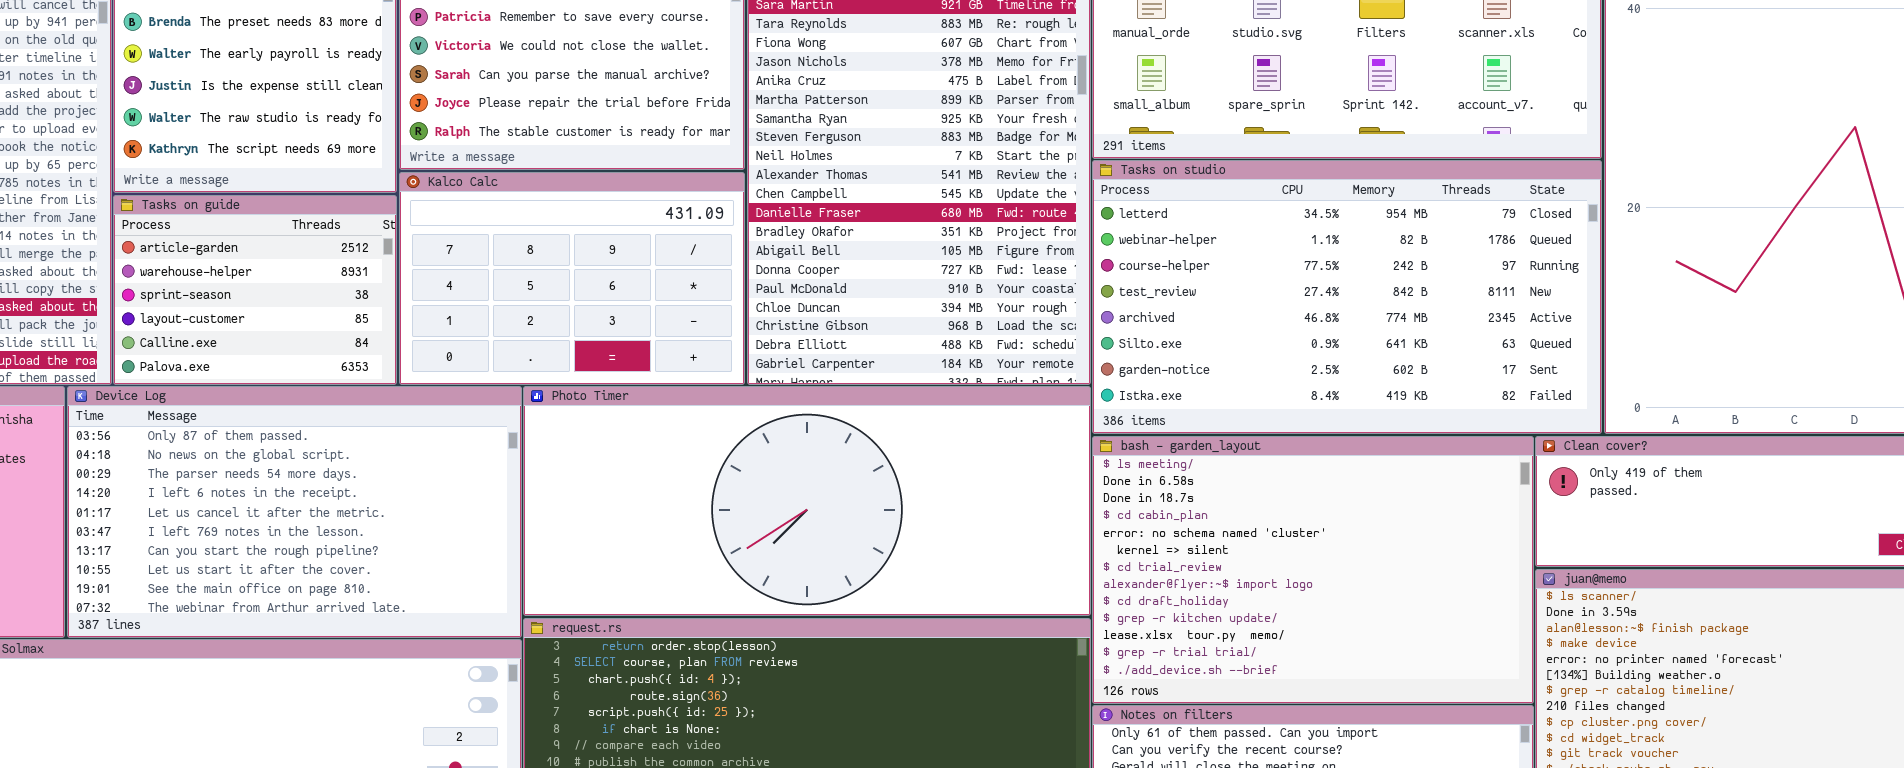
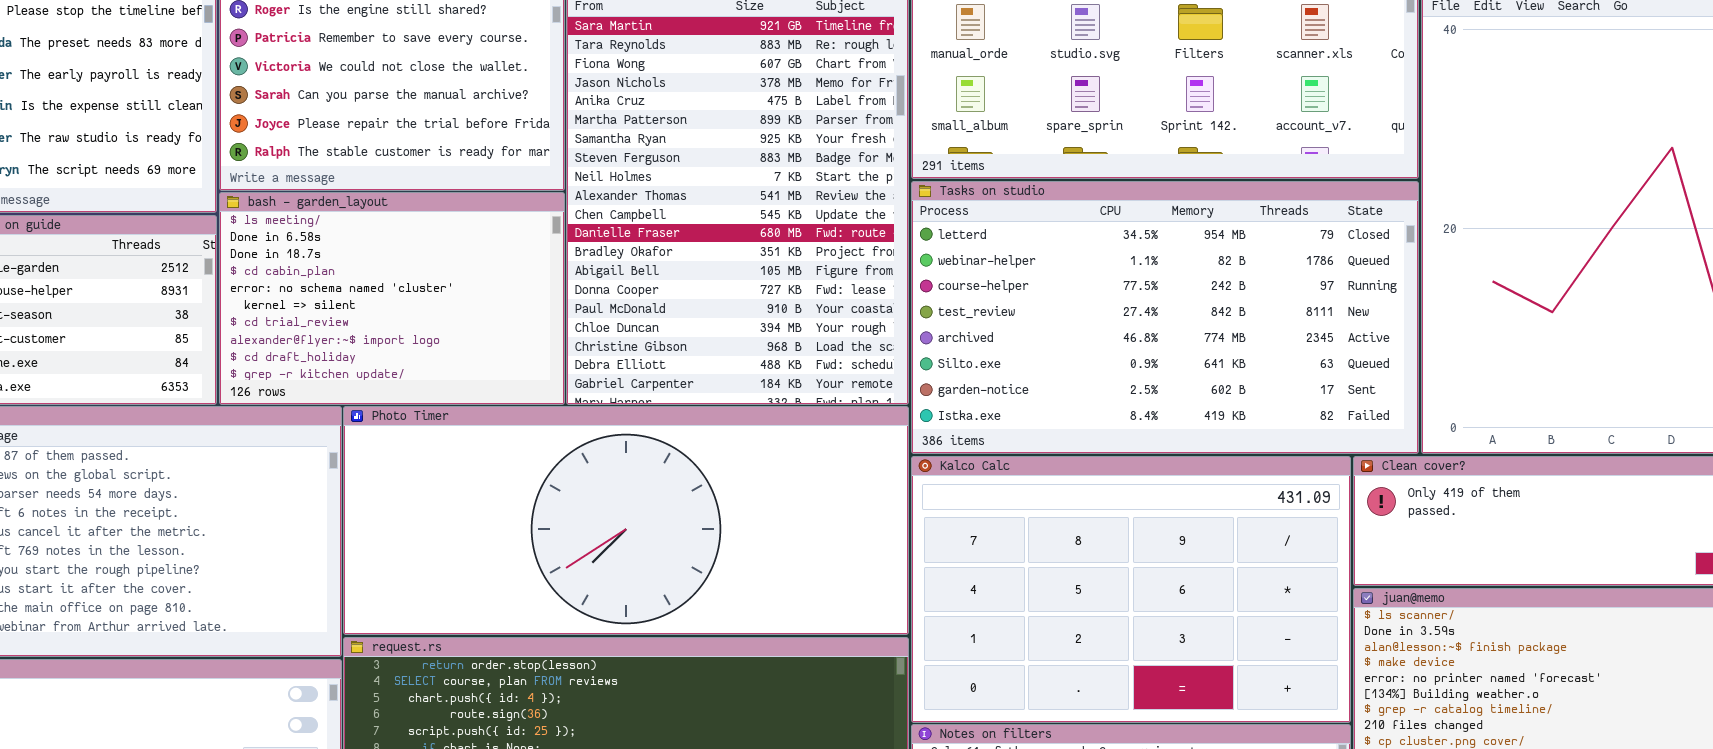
Kalco Calc: [399,172,745,385] -> [911,456,1351,723], moved, resized
bash - garden_layout: [1092,436,1534,704] -> [219,192,565,405], moved, resized

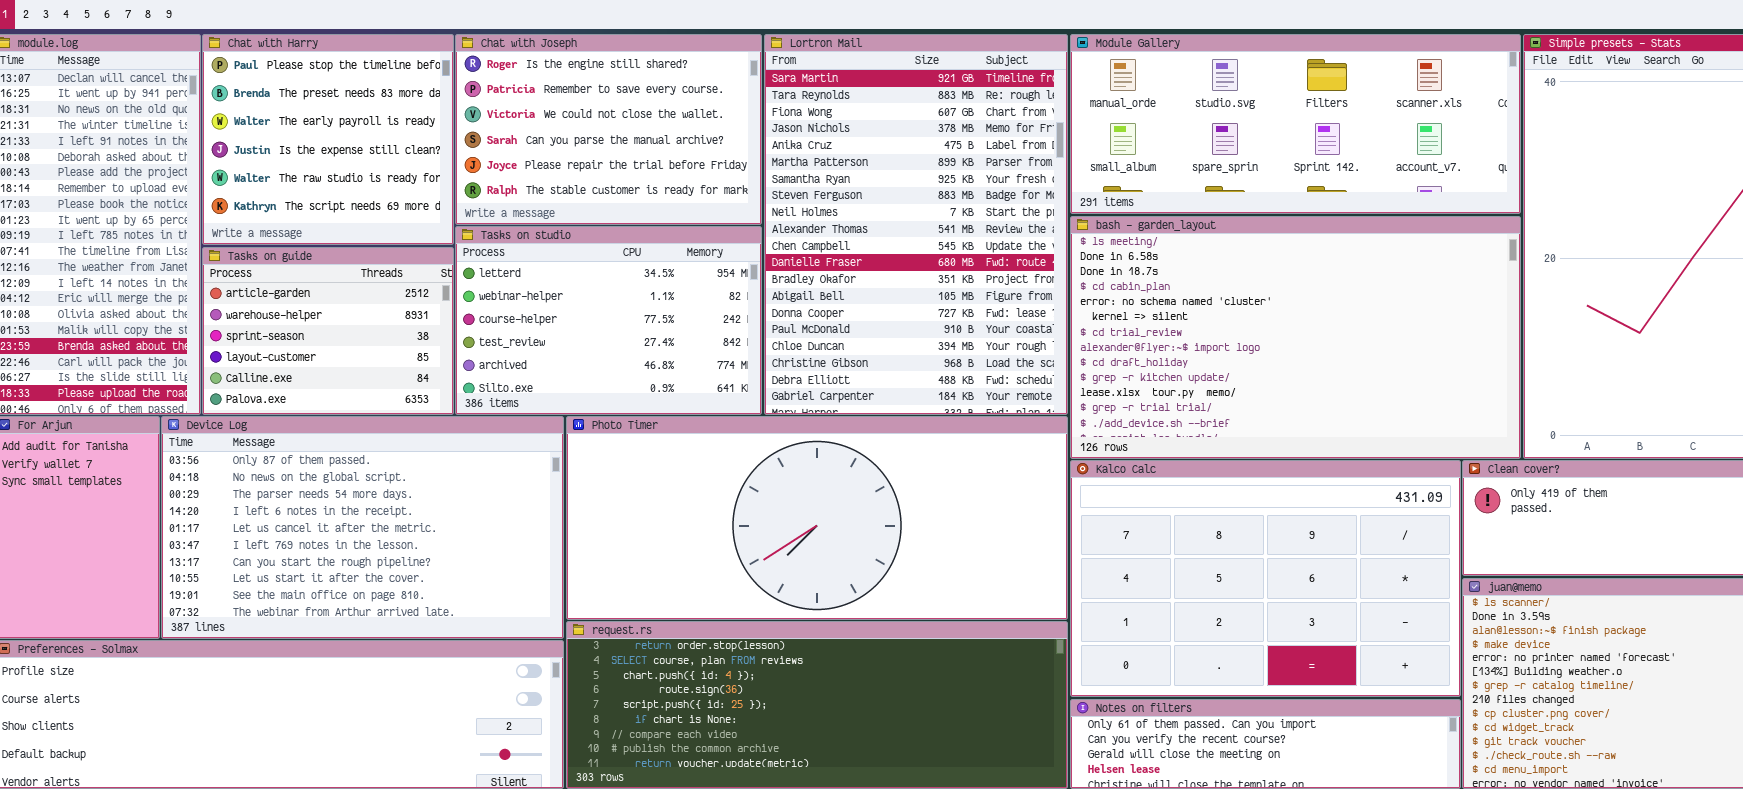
Tasks on studio: [911,181,1419,454] -> [455,226,762,415], moved, resized
bash - garden_layout: [219,192,565,405] -> [1070,216,1521,459], moved, resized

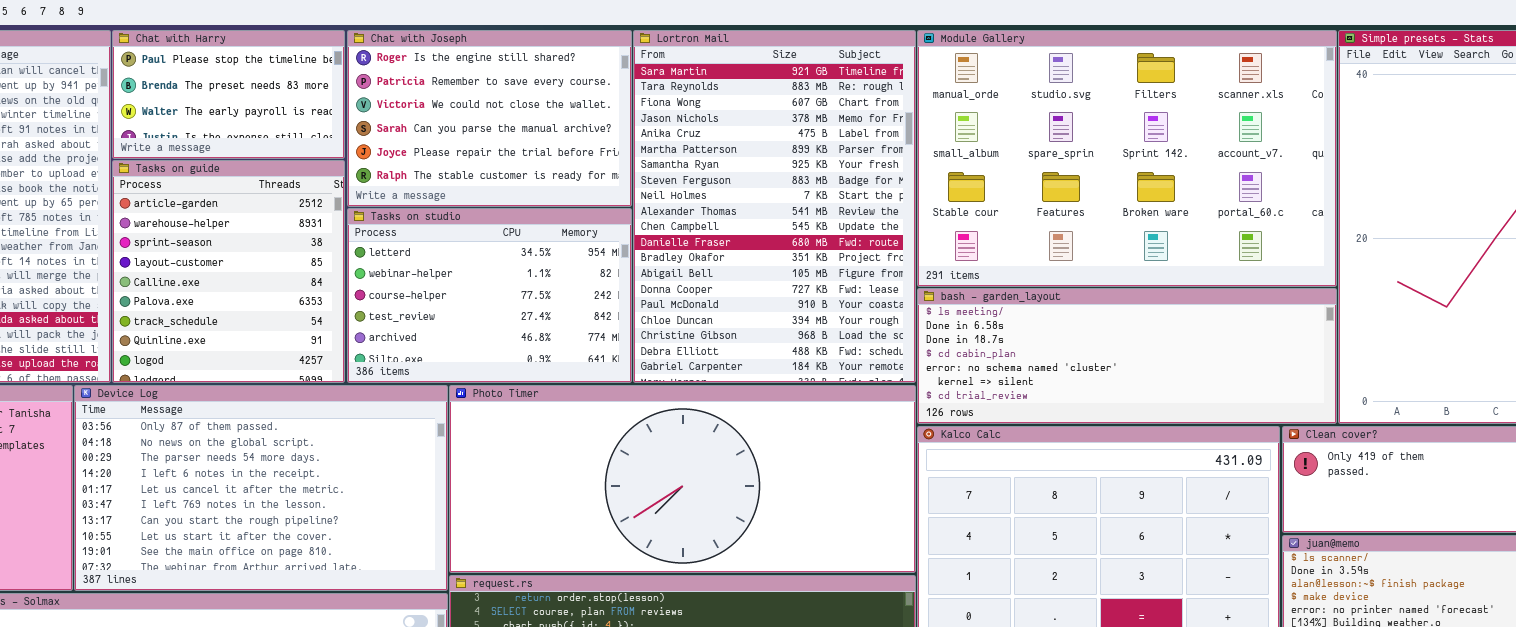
Chat with Harry: [202,34,454,245] -> [112,30,345,159], resized
Module Gallery: [1070,34,1521,214] -> [917,30,1337,287], resized
bash - garden_layout: [1070,216,1521,459] -> [917,288,1337,424], resized
Tasks on guide: [202,247,454,415] -> [112,160,345,383], resized

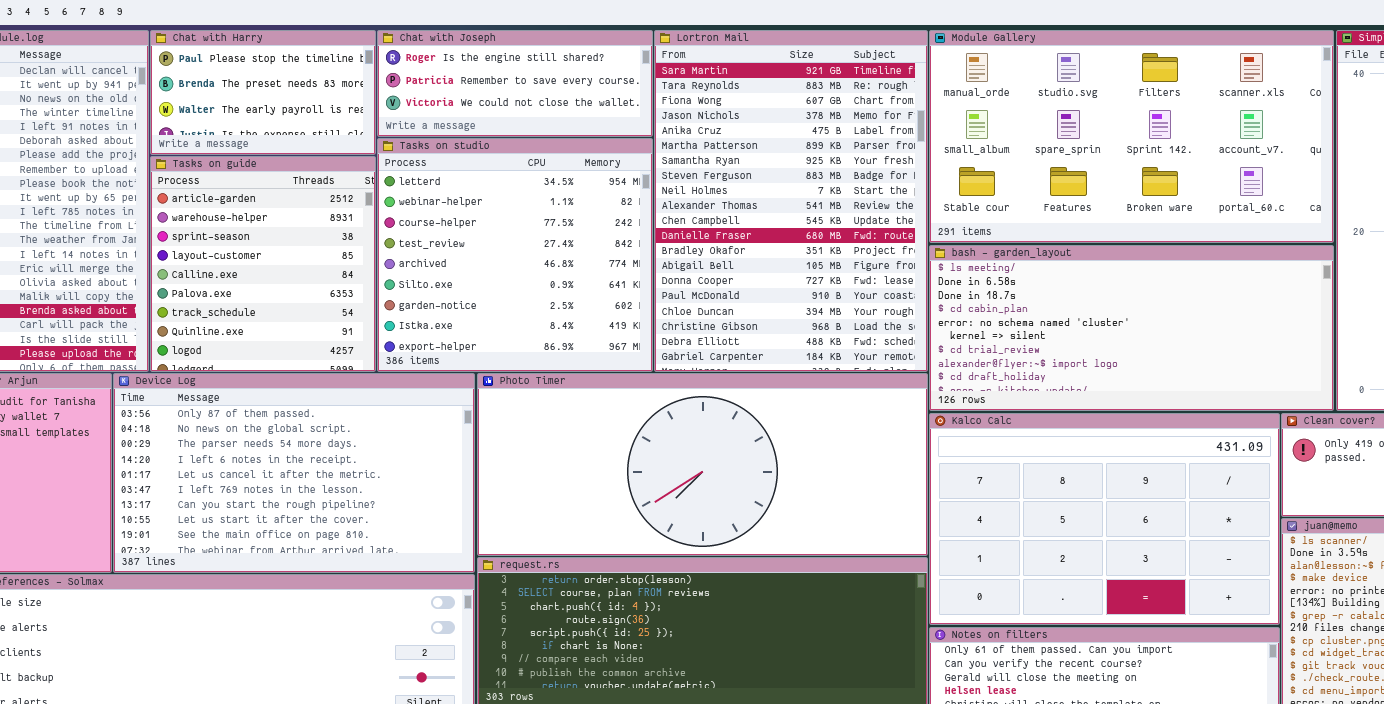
Chat with Joseph: [347,30,632,207] -> [377,30,653,137], resized
Module Gallery: [917,30,1337,287] -> [929,30,1334,243], resized
Tasks on studio: [347,208,632,383] -> [377,138,653,372], resized
bash - garden_layout: [917,288,1337,424] -> [929,245,1334,411], resized

